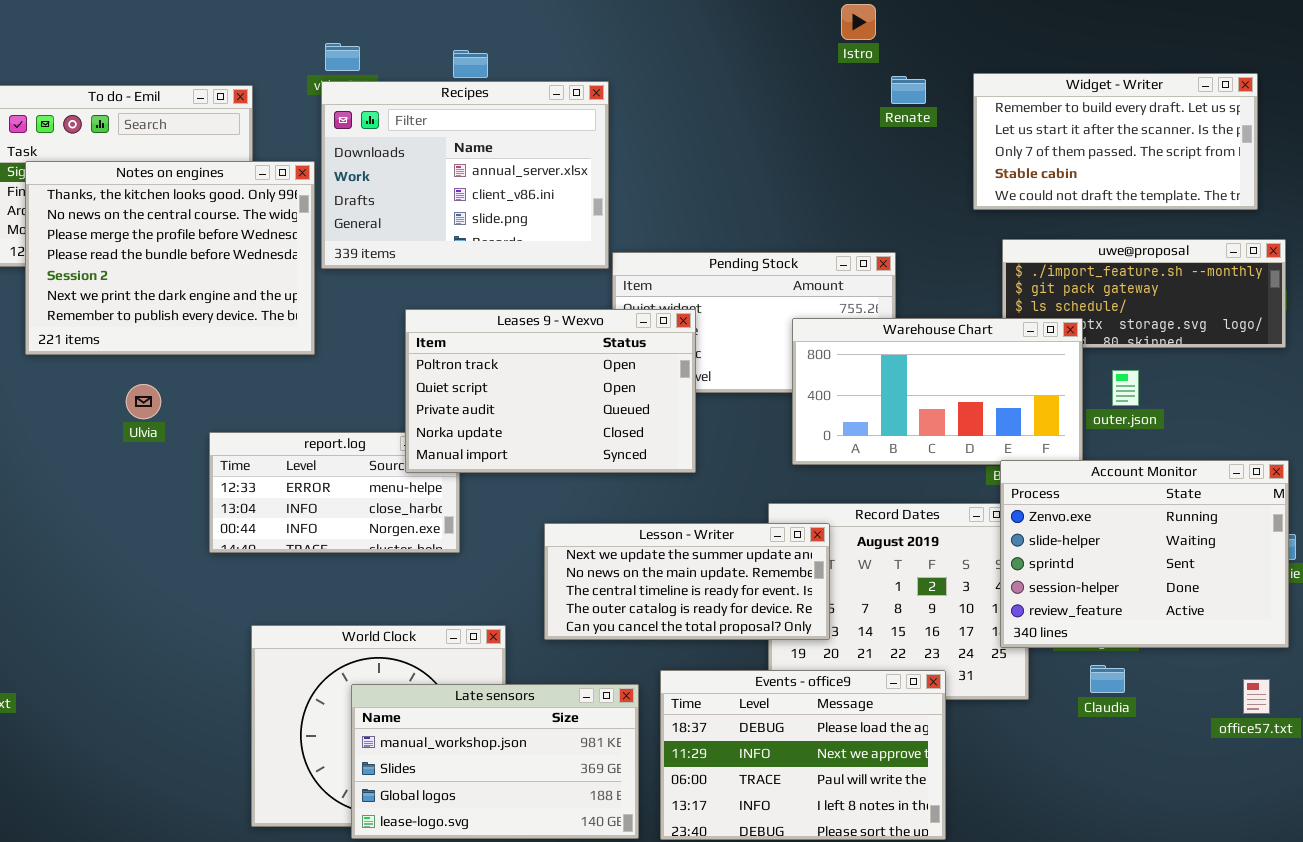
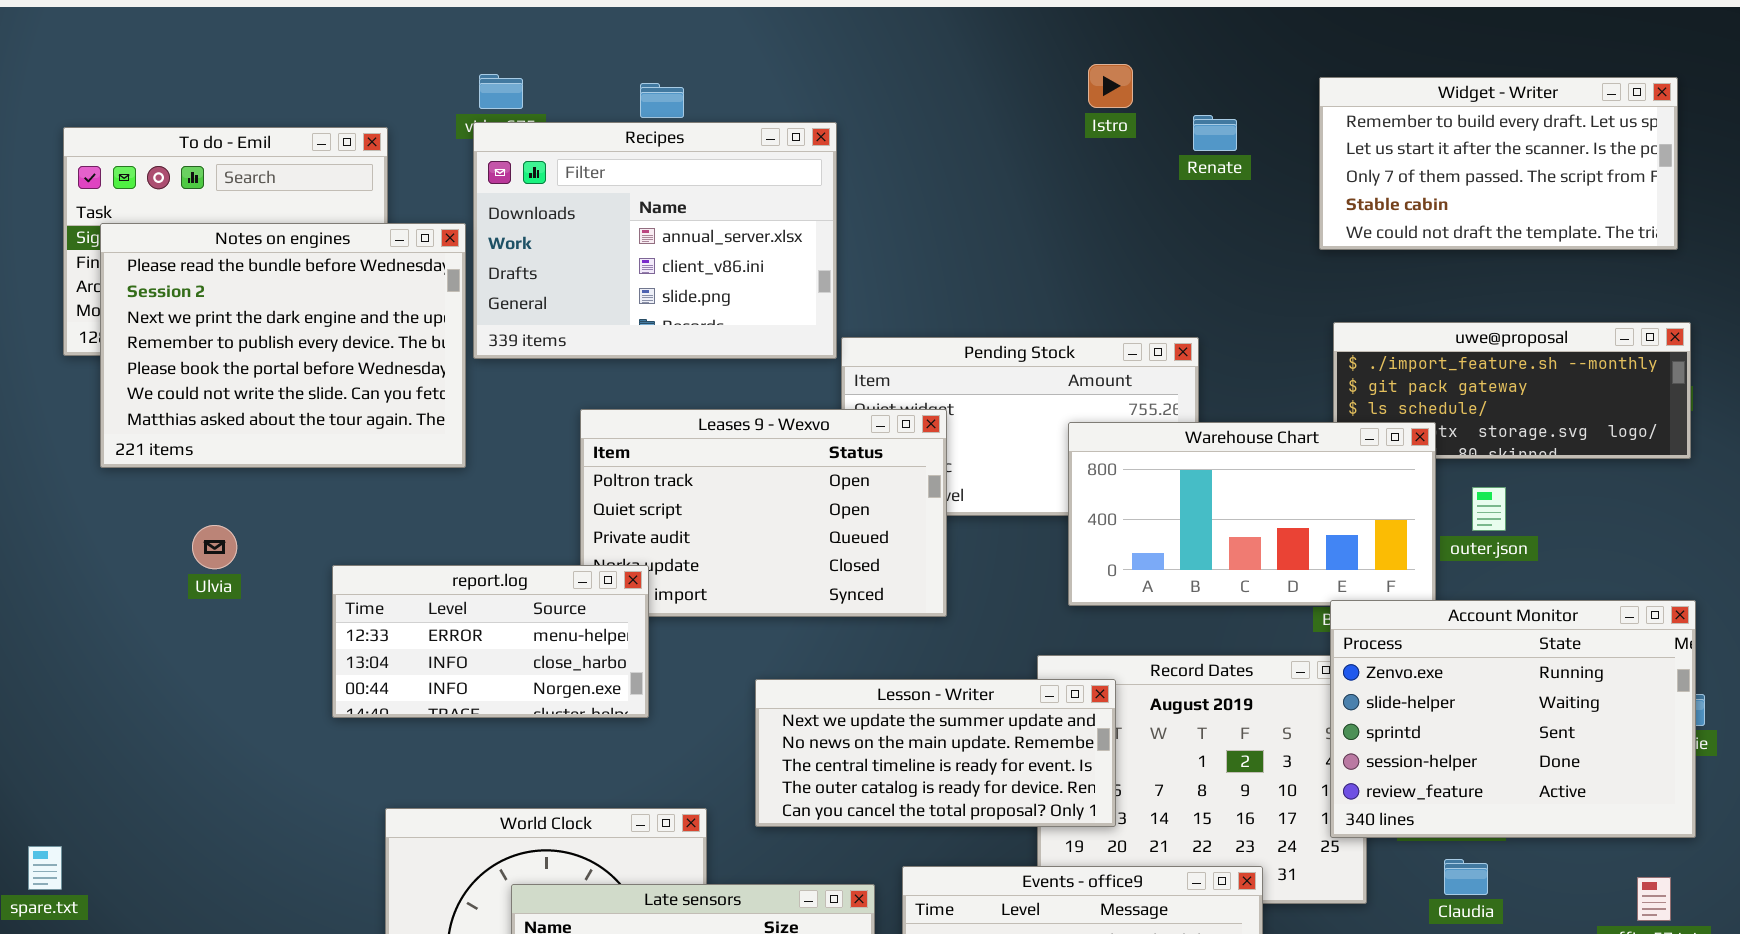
Istro: [841,4,876,40] -> [1088,64,1133,108], moved
Widget - Writer: [973,73,1258,210] -> [1319,77,1678,250], moved
Notes on engines: [25,161,315,355] -> [100,223,466,468], scrolled down 3 rows
Ulvia: [126,384,161,419] -> [192,525,237,569], moved
report.log: [209,432,460,553] -> [332,565,649,718], raised

